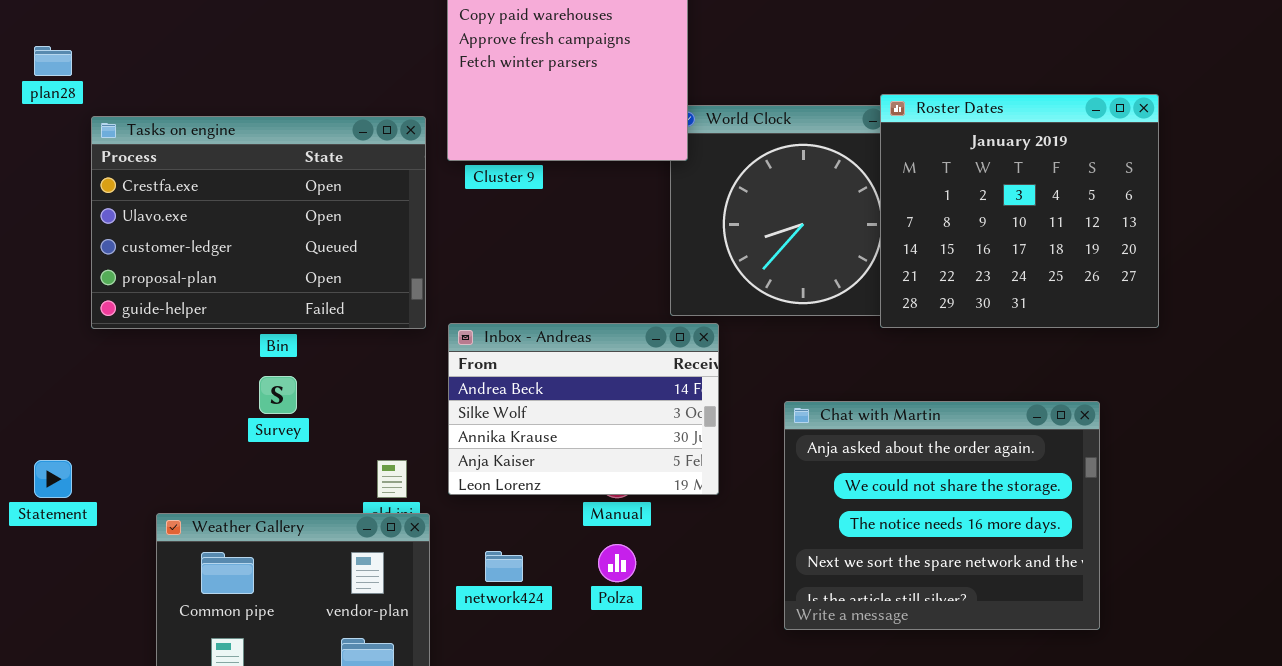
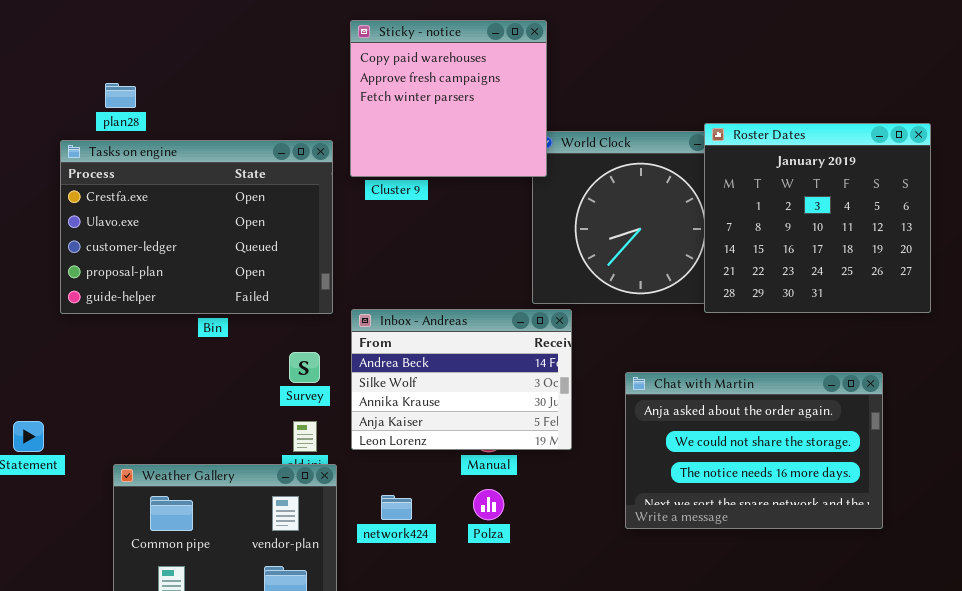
plan28: [34,46,72,76] -> [105,83,136,108], moved
Survey: [259,376,297,414] -> [289,352,320,383], moved
Chat with Martin: [784,401,1100,630] -> [625,372,883,529], resized

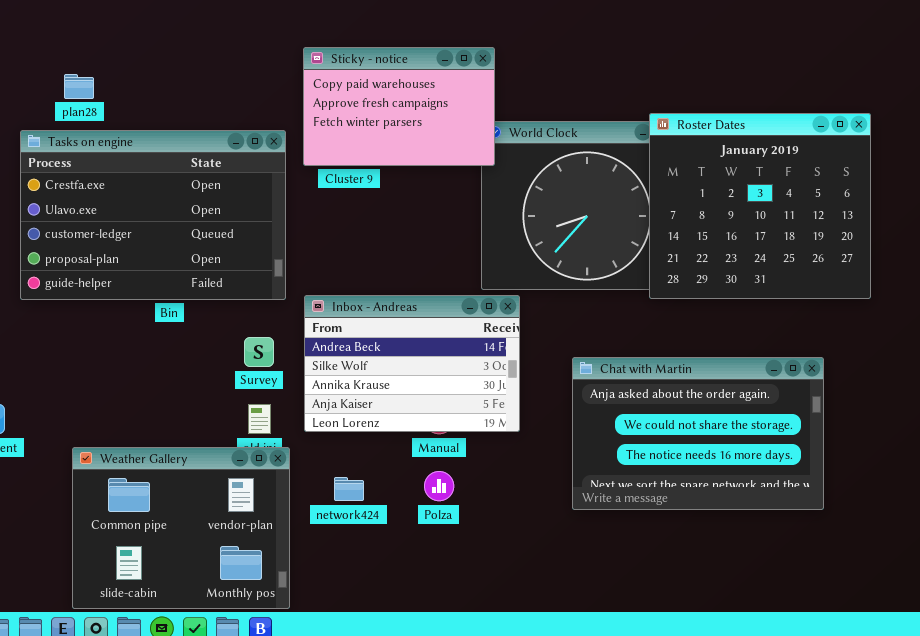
Sticky - notice: [350,20,547,177] -> [303,47,495,166], resized

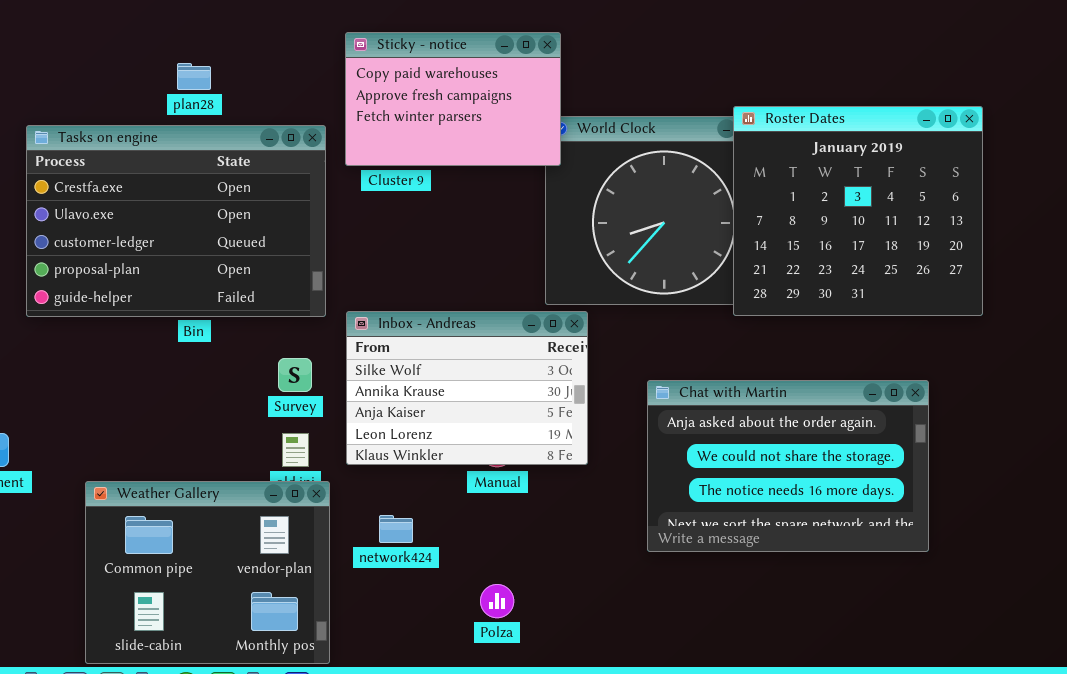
plan28: [64,74,94,99] -> [177,63,211,90], moved
Inbox - Andreas: [304,295,520,432] -> [346,311,588,465], scrolled down 1 row
Polza: [424,471,454,501] -> [480,584,514,618], moved

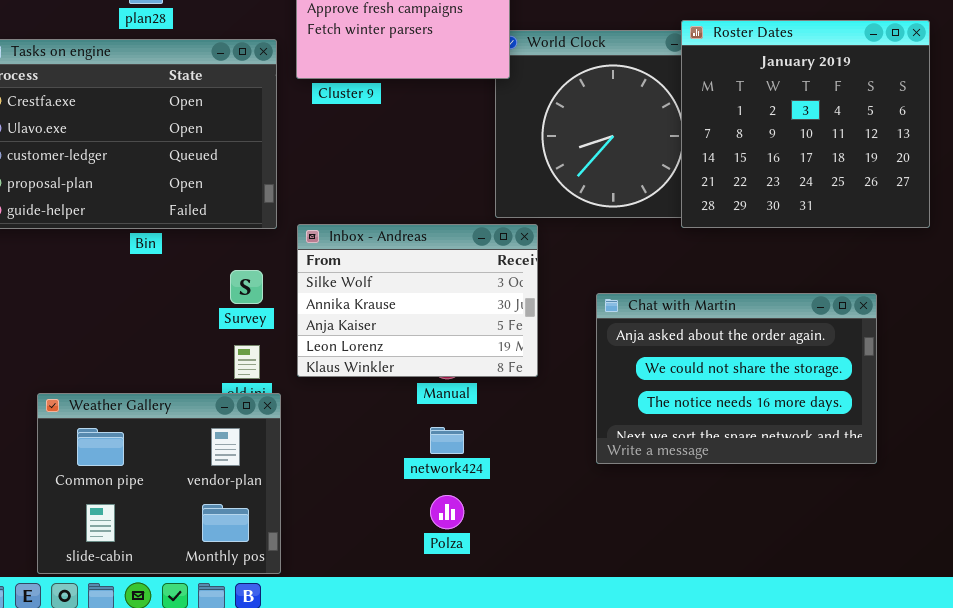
network424: [379,515,413,543] -> [430,427,464,454], moved

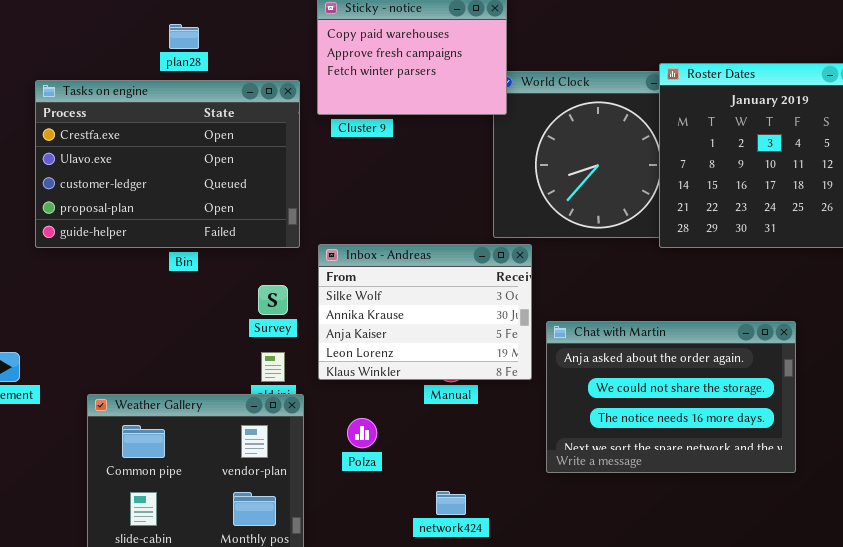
Chat with Martin: [596,293,877,464] -> [546,321,796,473], moved
network424: [430,427,464,454] -> [436,491,466,515], moved
Polza: [430,495,464,529] -> [347,418,377,448], moved

